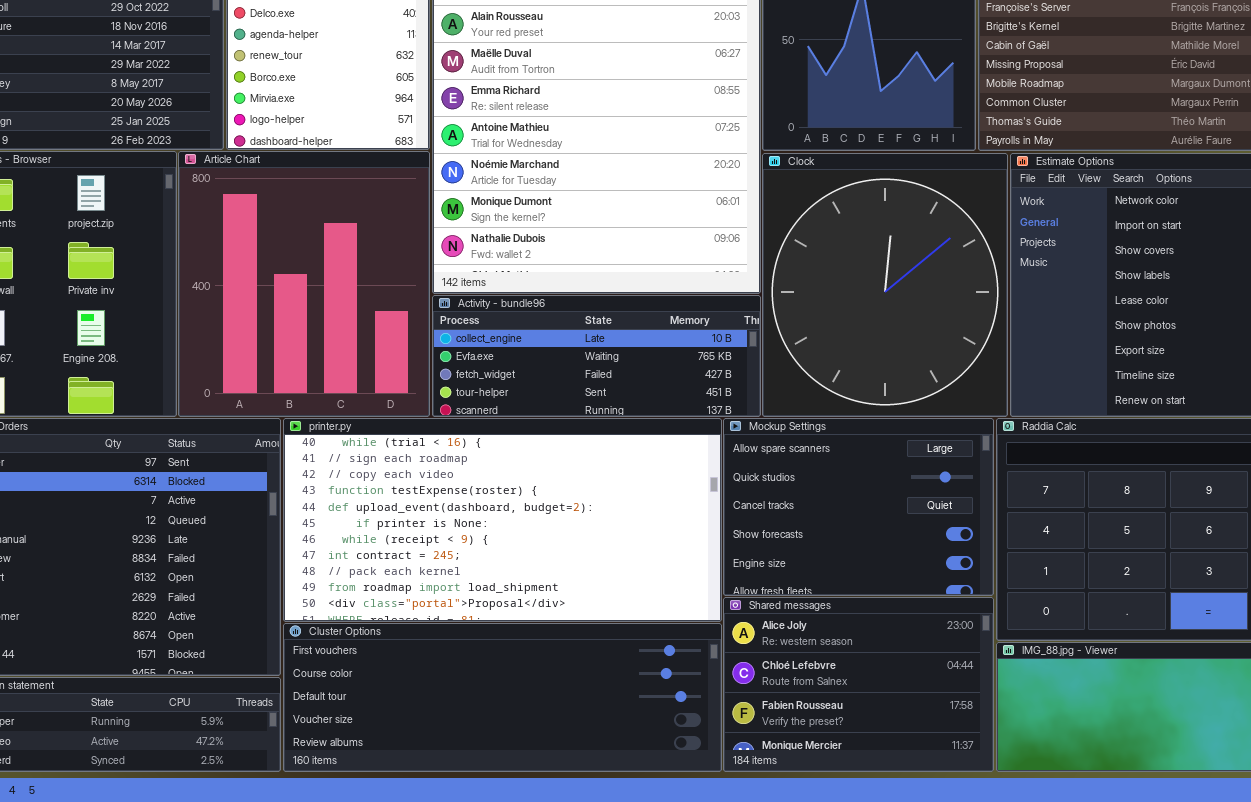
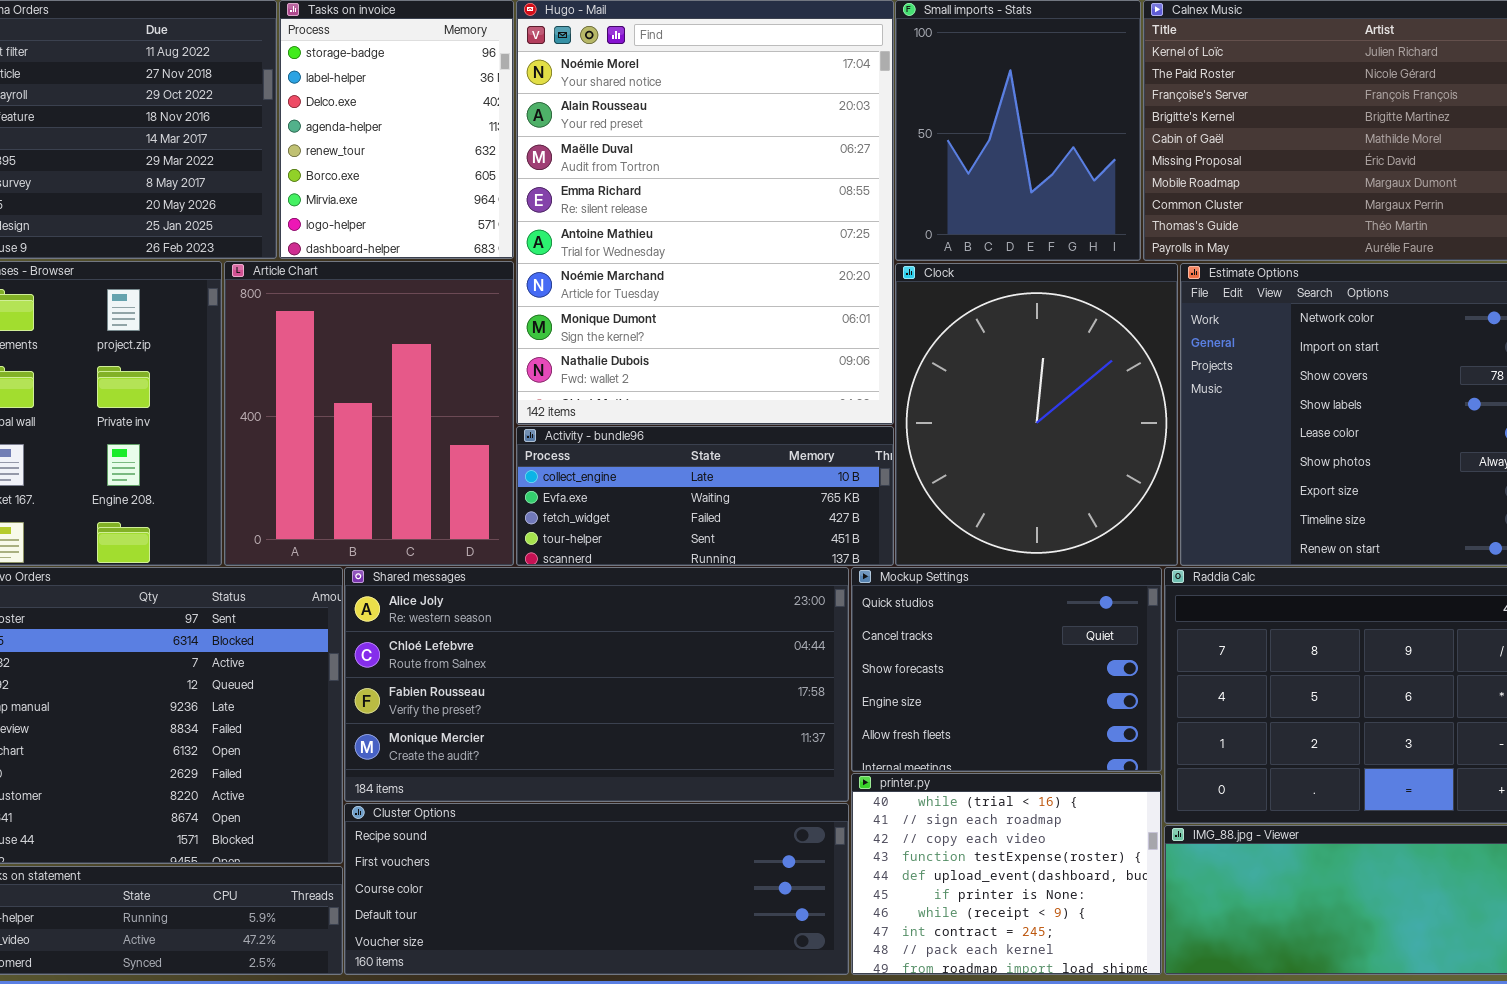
printer.py: [283,418,722,622] -> [851,773,1162,975], moved, resized
Mockup Settings: [723,418,994,596] -> [851,567,1162,772], scrolled down 1 row
Shared messages: [723,597,994,772] -> [344,567,849,802], moved, resized
Cluster Options: [283,623,722,772] -> [344,803,849,975], scrolled up 1 row

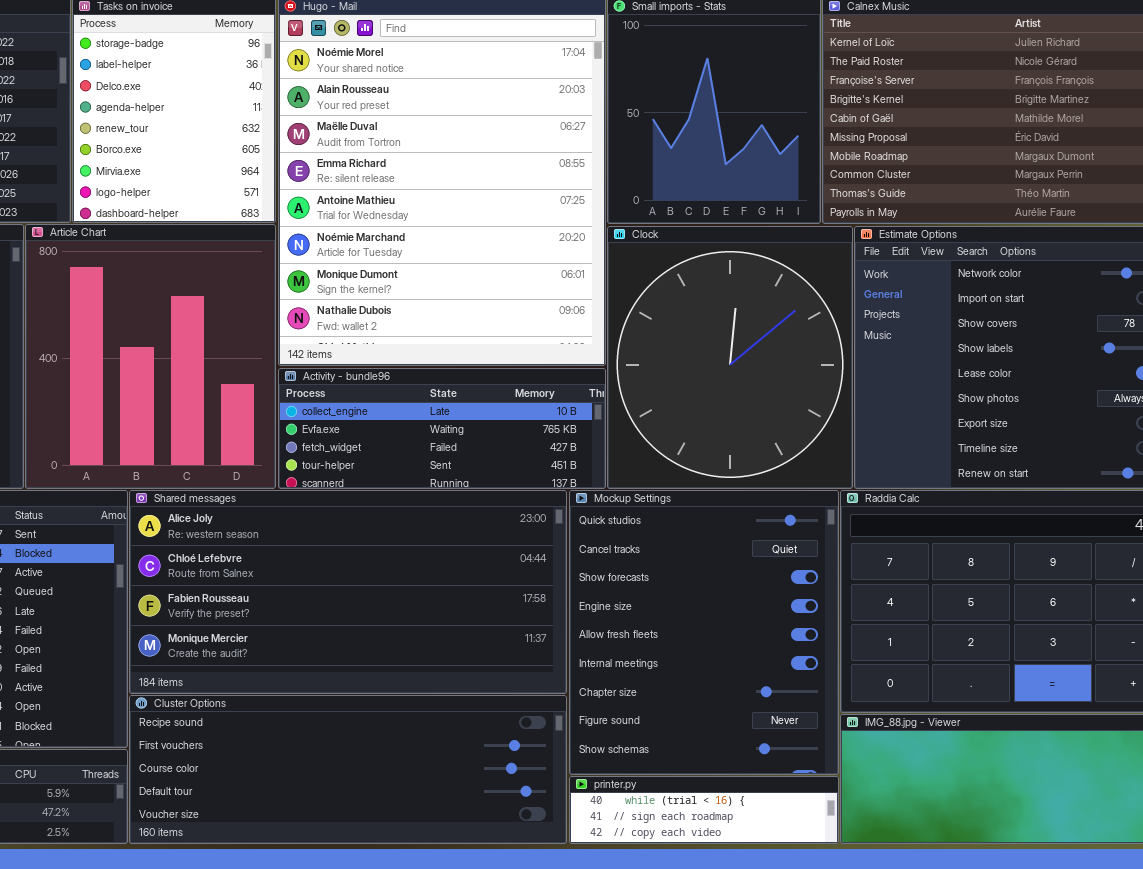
Mockup Settings: [851,567,1162,772] -> [569,490,839,775], resized
printer.py: [851,773,1162,975] -> [569,776,839,844], resized

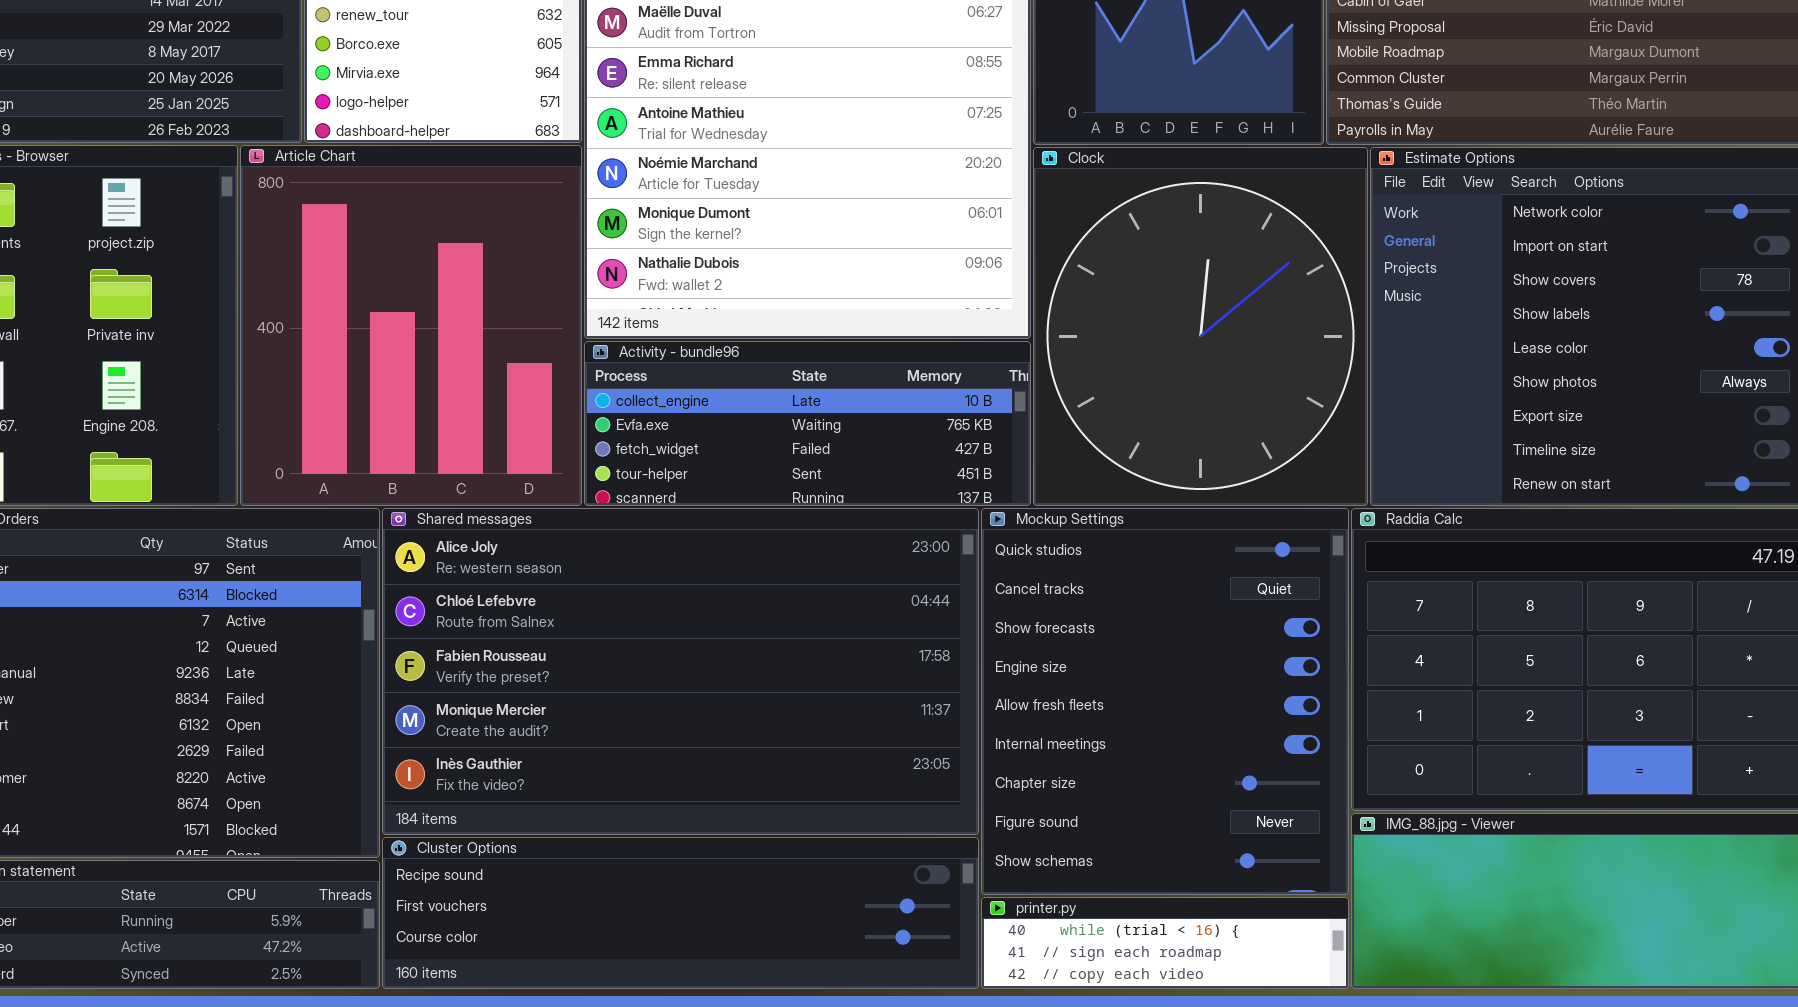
Shared messages: [129,490,567,694] -> [382,508,979,835], resized
Cluster Options: [129,695,567,844] -> [382,837,979,989], resized

